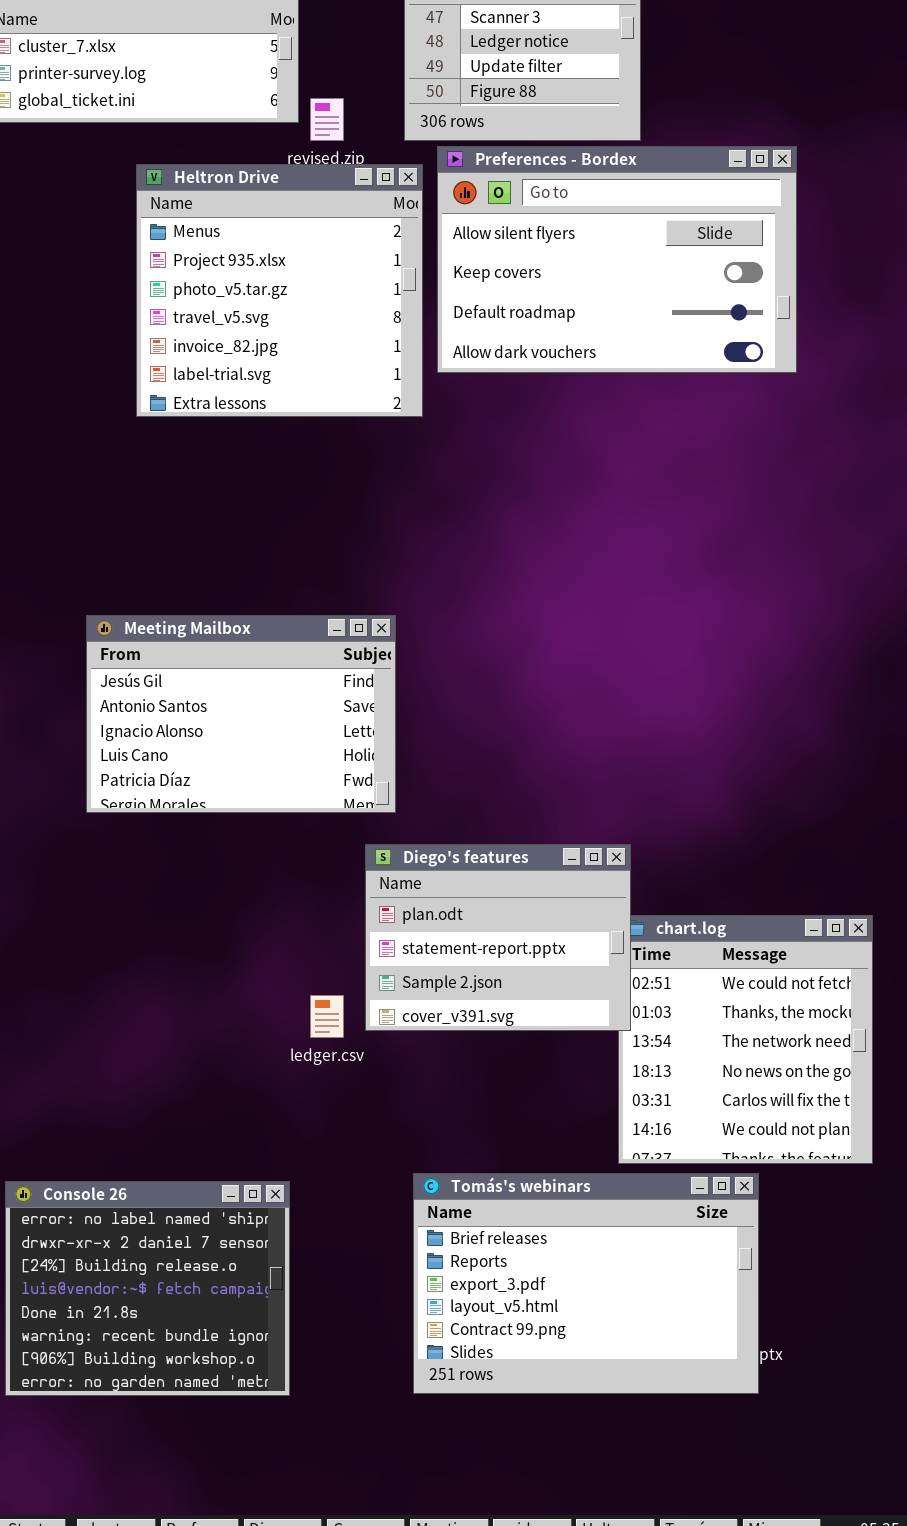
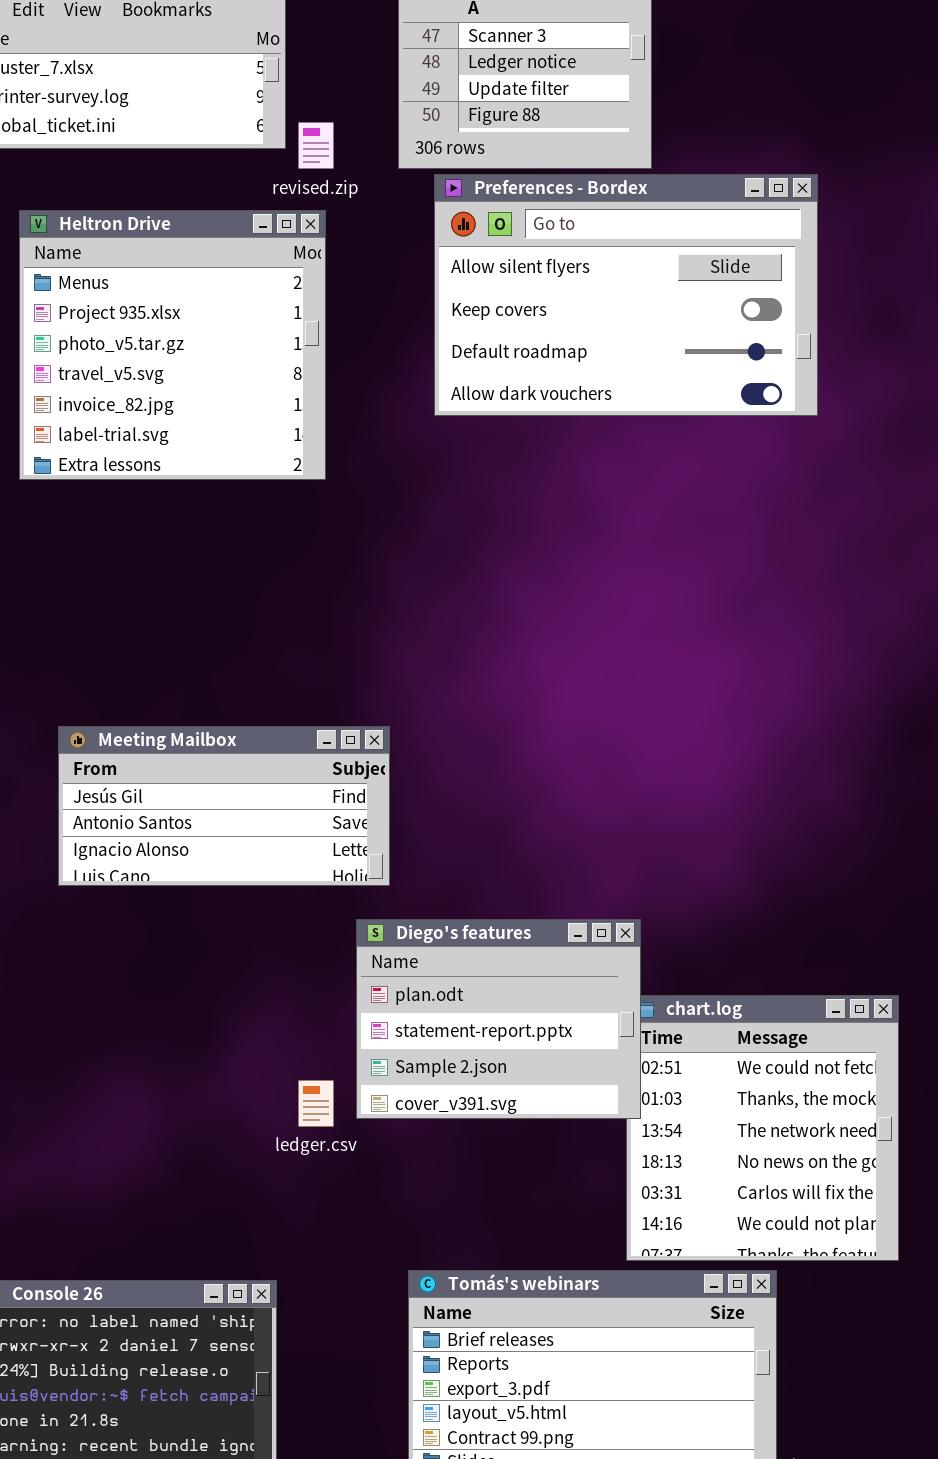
Heltron Drive: [136,164,423,417] -> [19,210,326,480], moved
Meeting Mailbox: [86,615,396,813] -> [58,726,390,886], resized

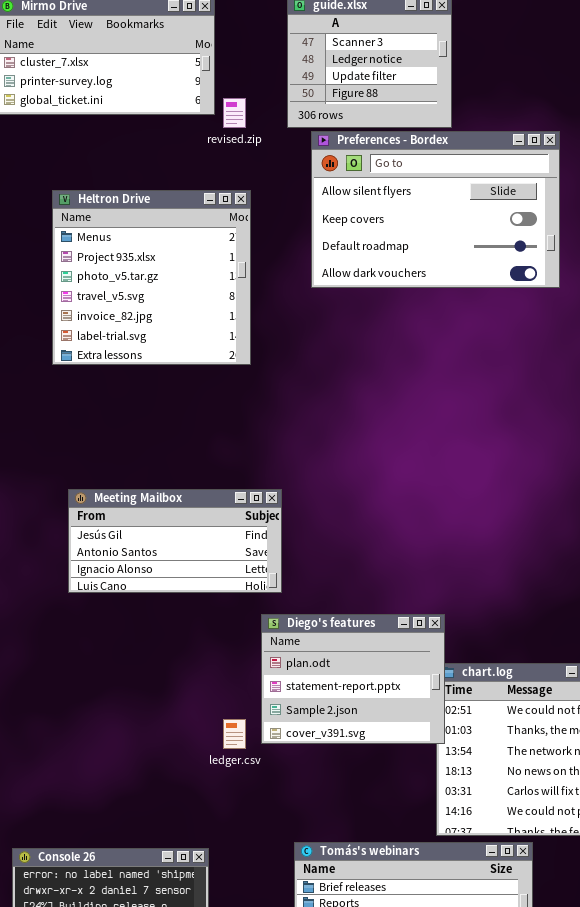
Heltron Drive: [19,210,326,480] -> [52,190,251,365], moved

